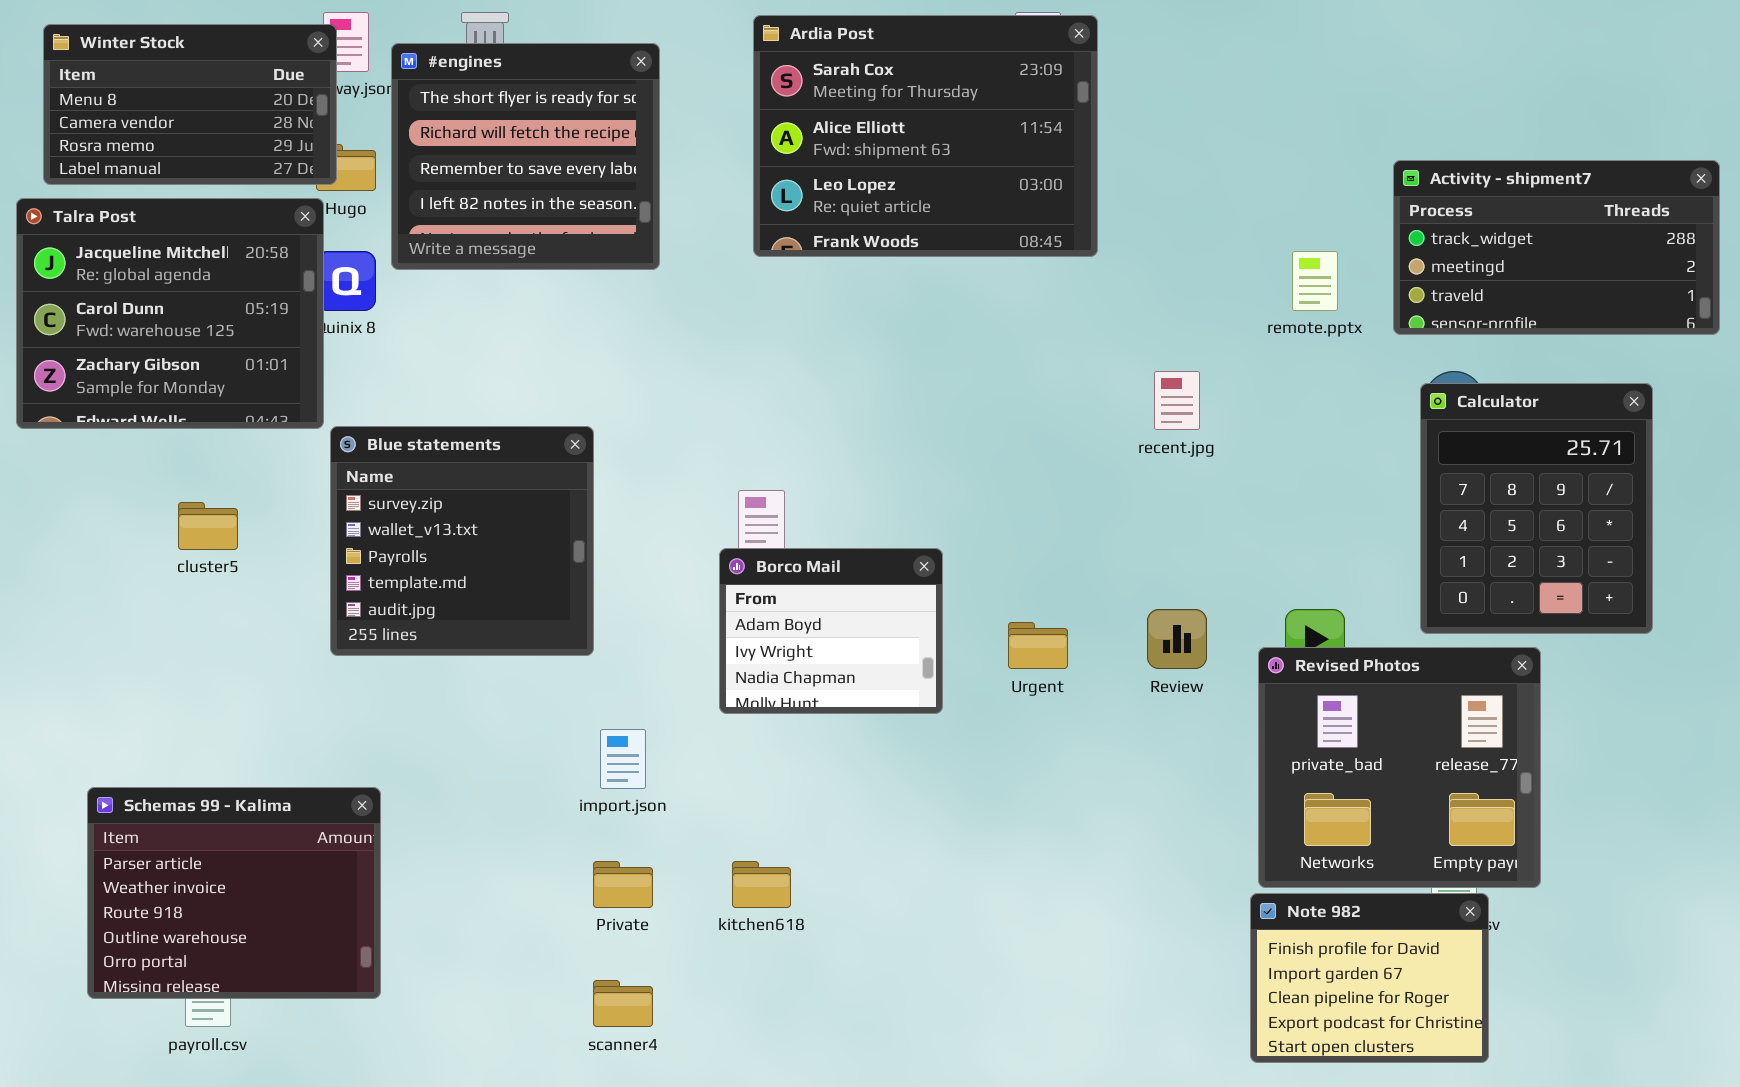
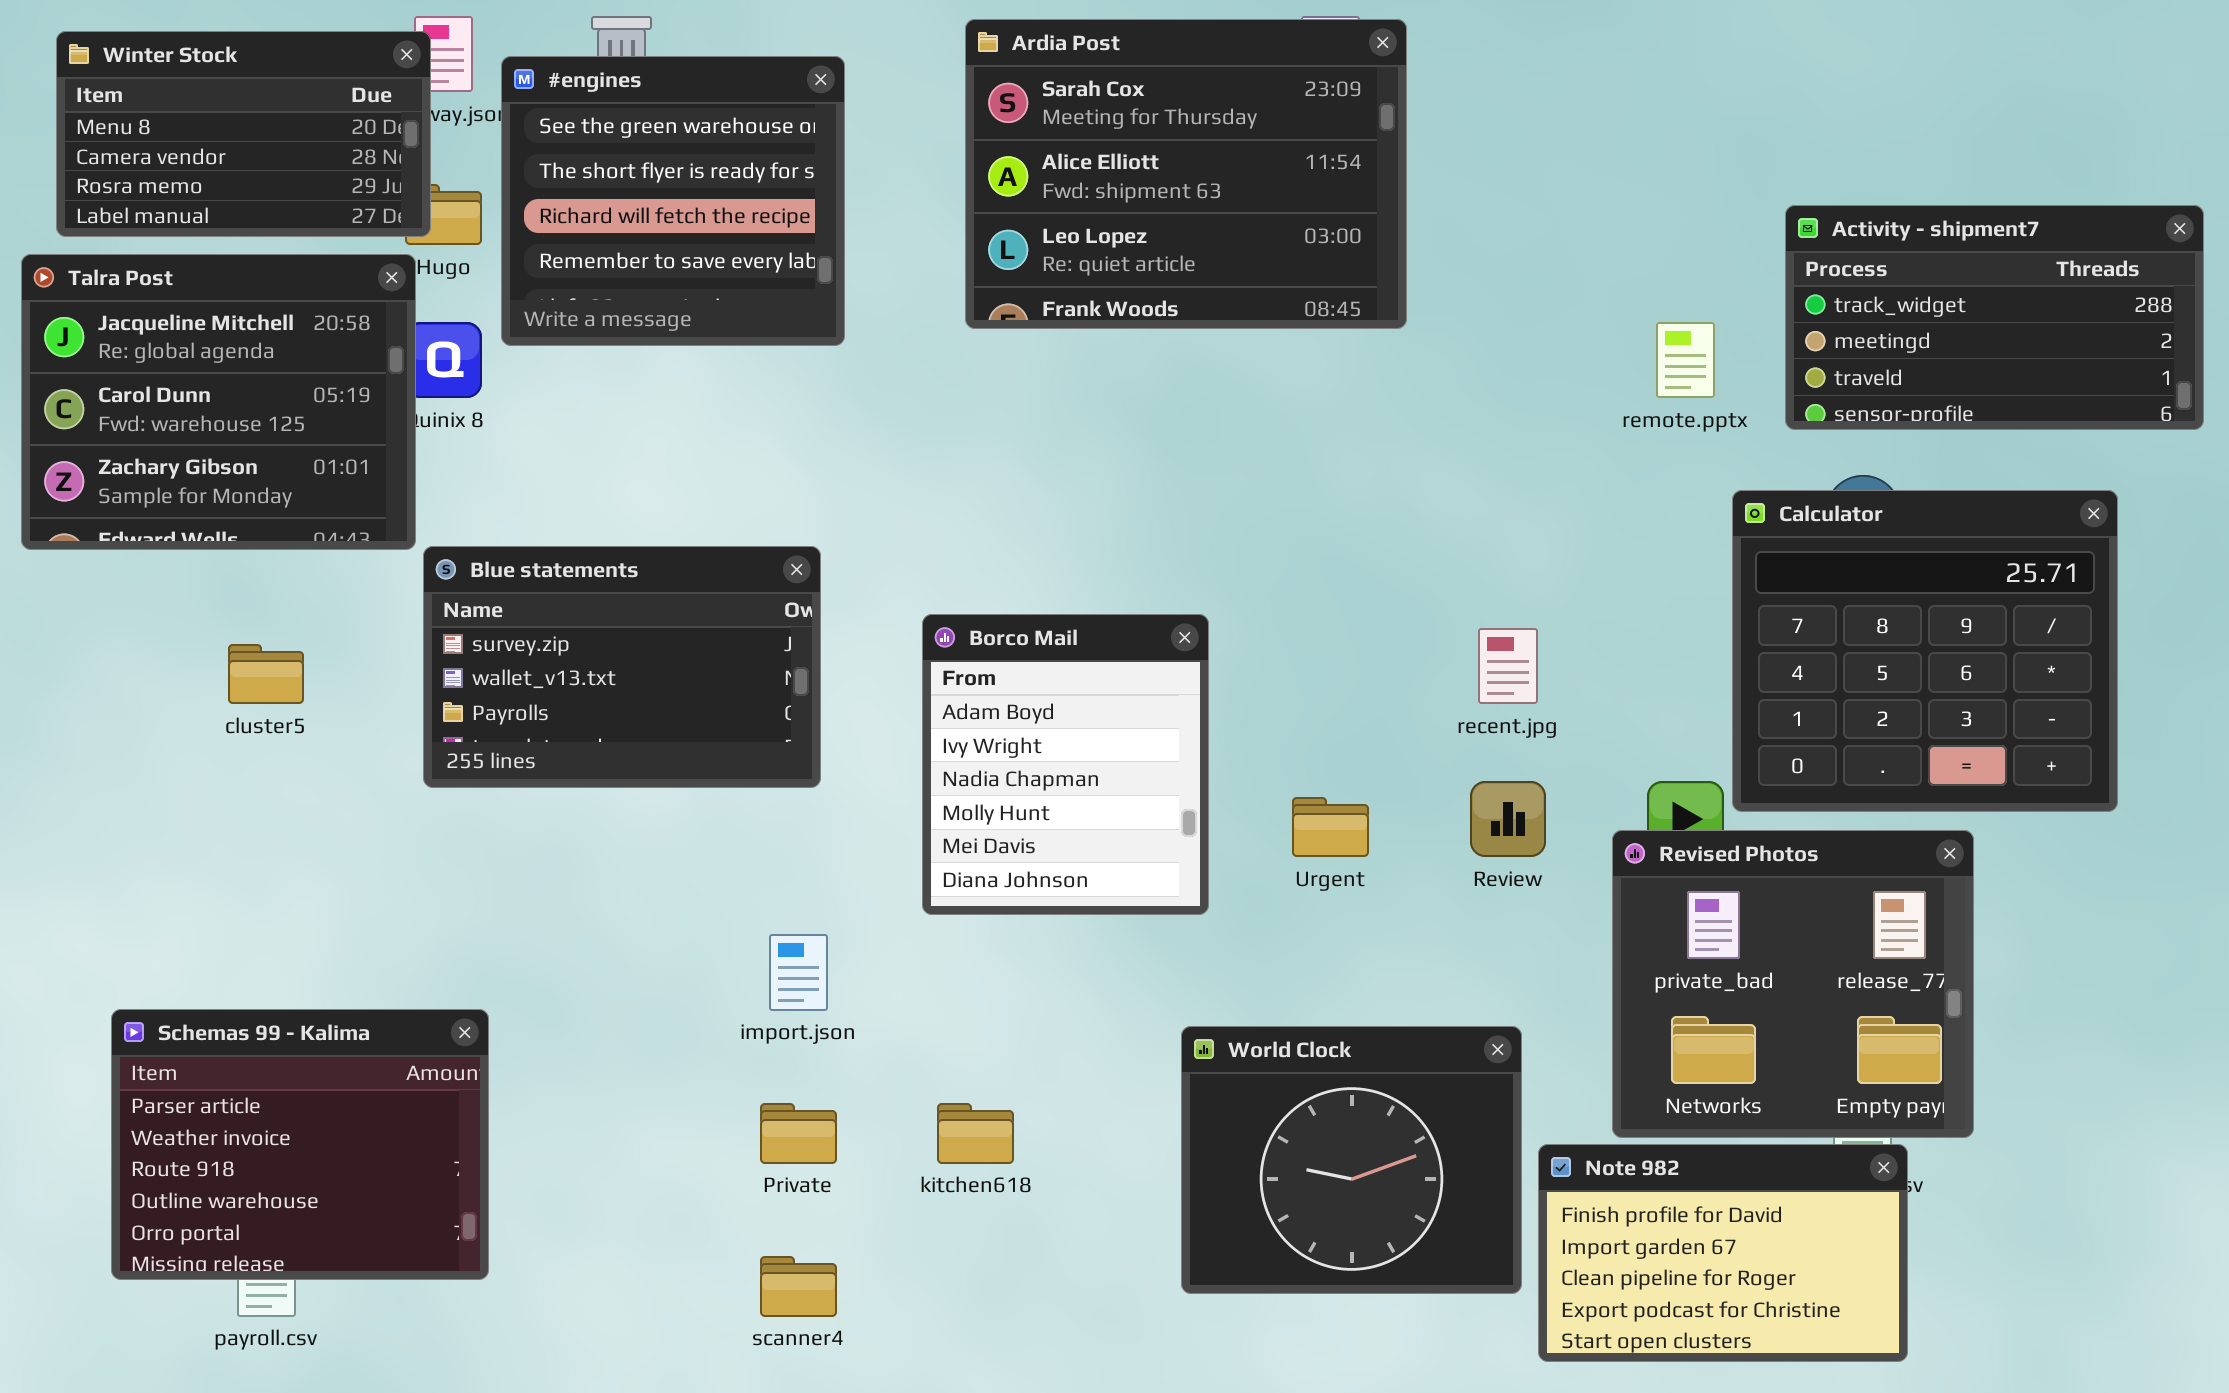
#engines: [391,43,660,270] -> [501,56,845,346], scrolled up 1 row
recent.jpg: [1154,371,1200,430] -> [1478,628,1538,704], moved
Calculator: [1420,383,1653,634] -> [1732,490,2118,812], resized
Blue statements: [330,426,594,656] -> [423,546,821,788], resized
Borco Mail: [719,548,943,714] -> [922,614,1209,915], resized
World Clock: none -> [1181,1026,1522,1294], opened
Note 982: [1250,893,1489,1063] -> [1538,1144,1908,1362], resized

